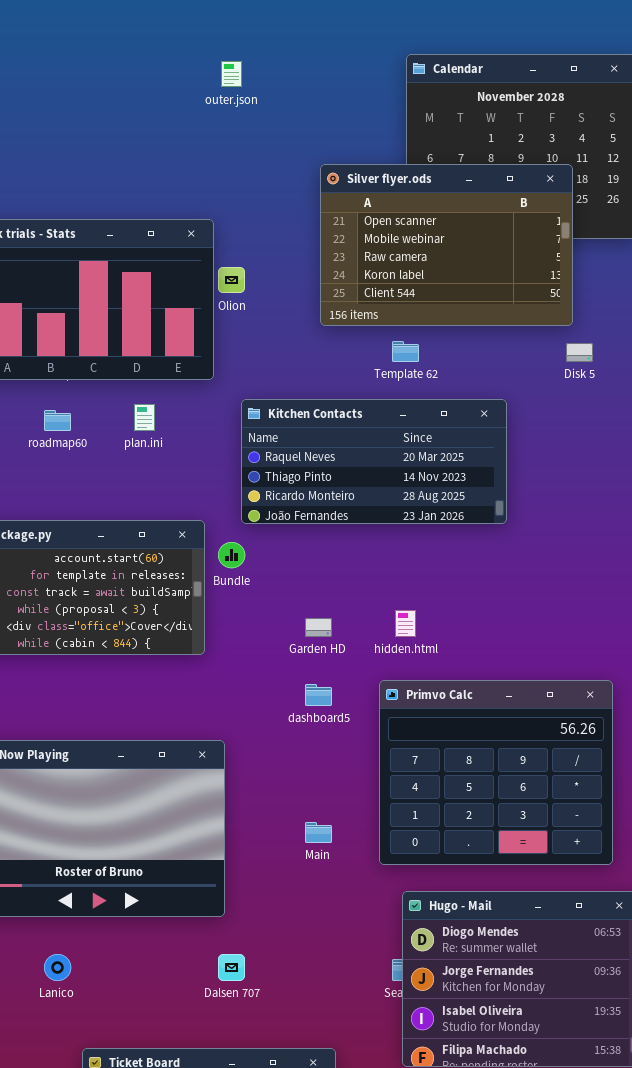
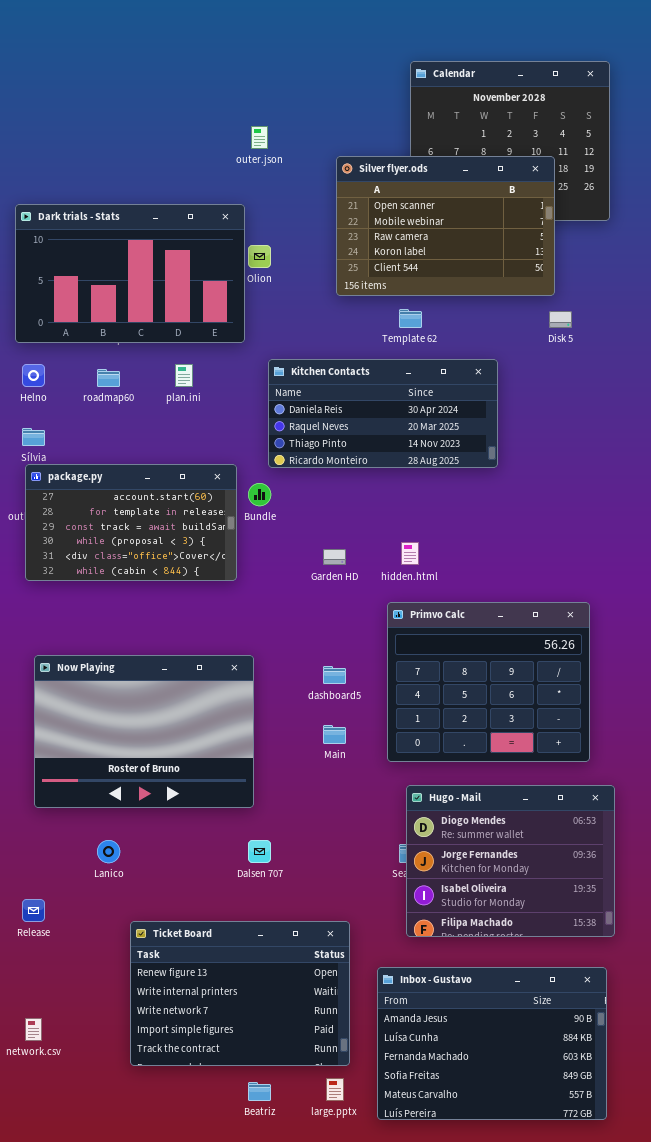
outer.json: [221,61,242,87] -> [251,126,268,149], moved
Kitchen Contacts: [241,399,507,524] -> [268,359,498,468], scrolled up 1 row
dashboard5: [305,684,332,706] -> [323,666,346,684], moved

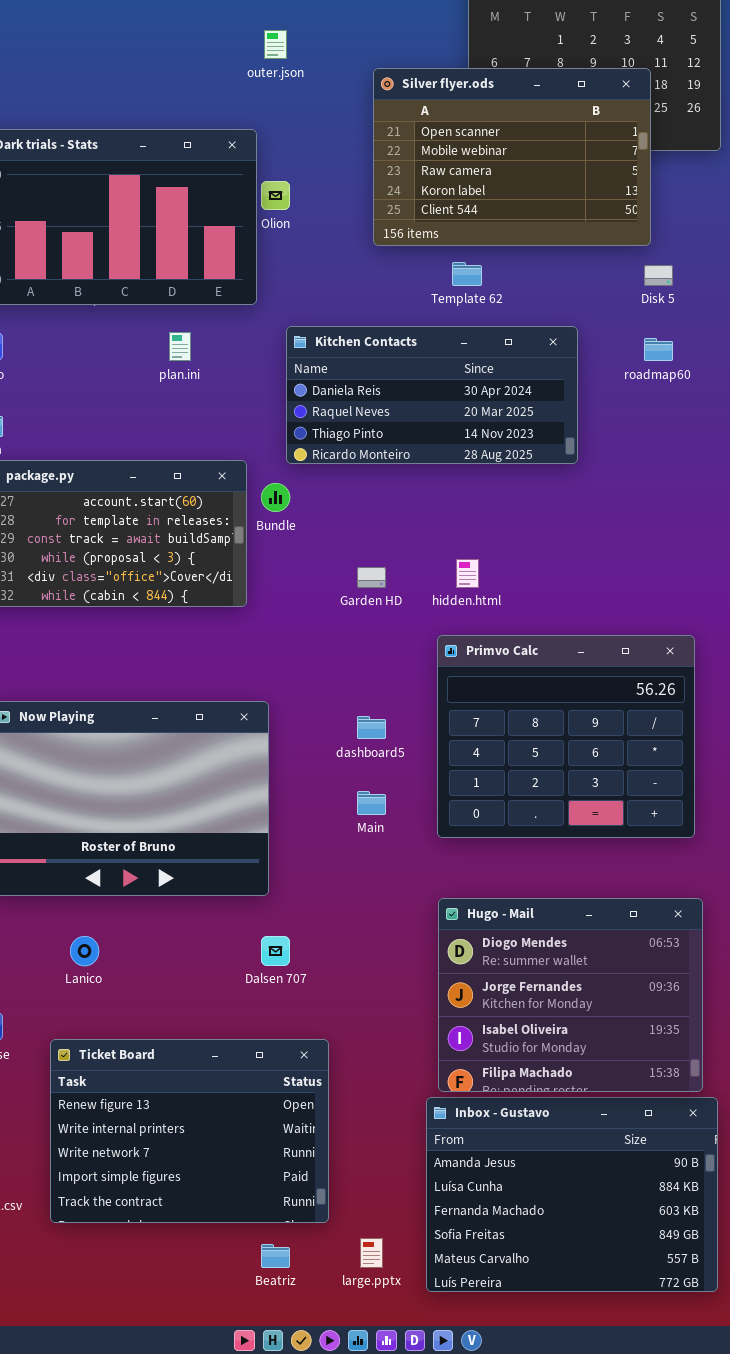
roadmap60: [97,369,120,387] -> [644,338,673,361], moved
Hugo - Mail: [406,785,615,937] -> [438,898,703,1092], moved
Ticket Board: [130,921,350,1066] -> [50,1039,329,1223], moved

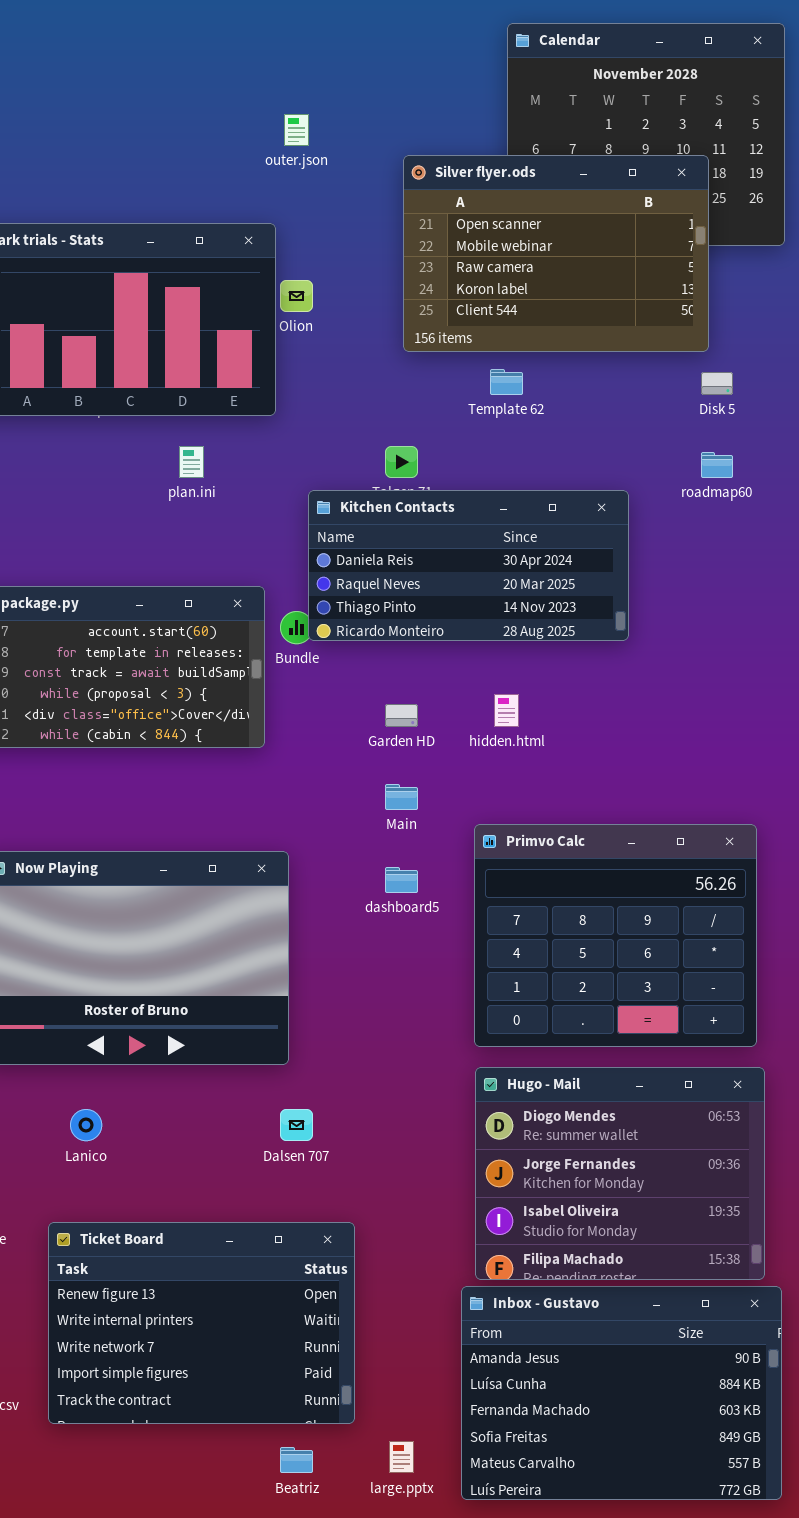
Kitchen Contacts: [286,326,578,464] -> [308,490,629,641], moved
Primvo Calc: [437,635,695,838] -> [474,824,757,1047], moved
Main: [357,791,386,815] -> [385,784,418,810], moved

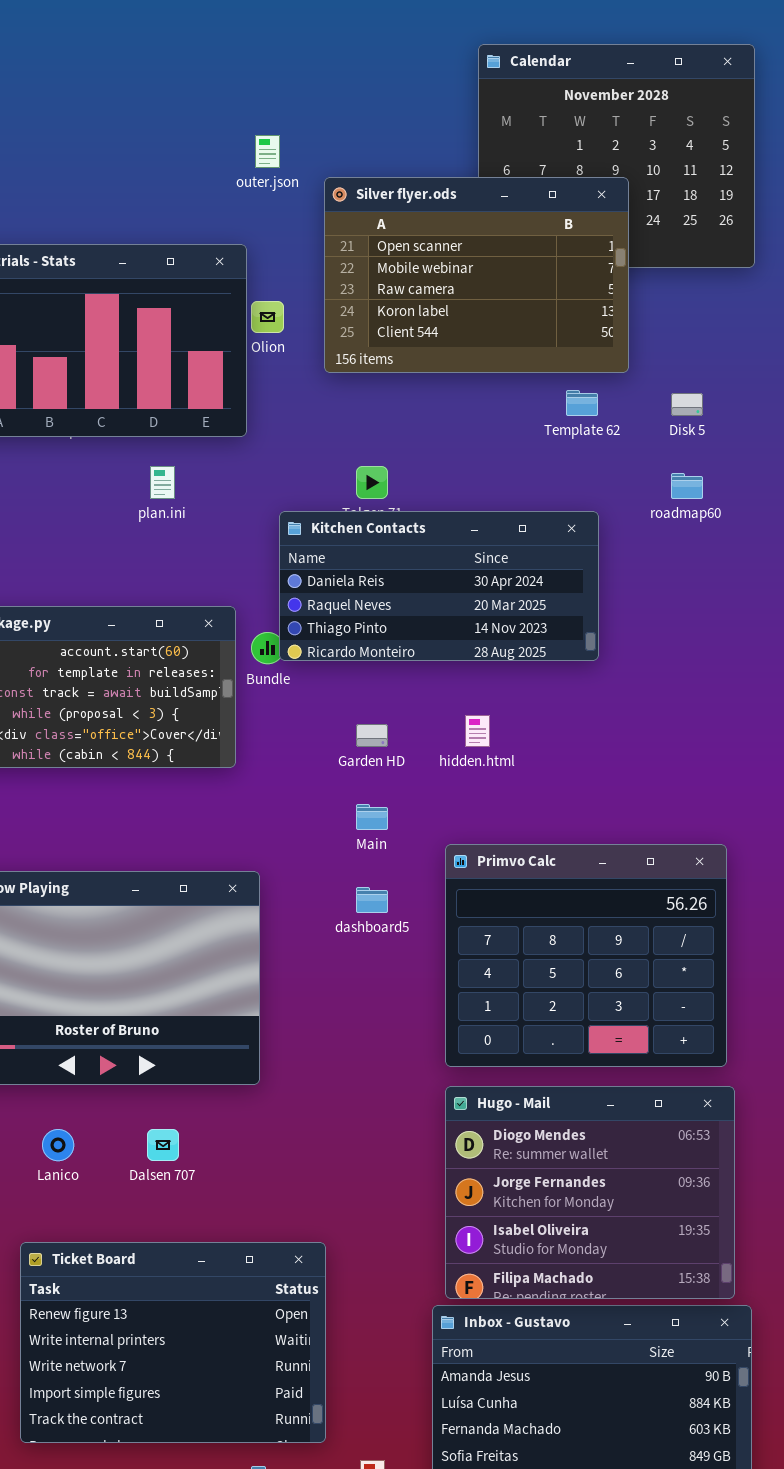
Silver flyer.ods: [403,155,709,352] -> [324,177,629,373], moved
Template 62: [490,369,523,395] -> [566,390,598,416], moved
Dalsen 707: [280,1109,313,1141] -> [147,1129,179,1161], moved

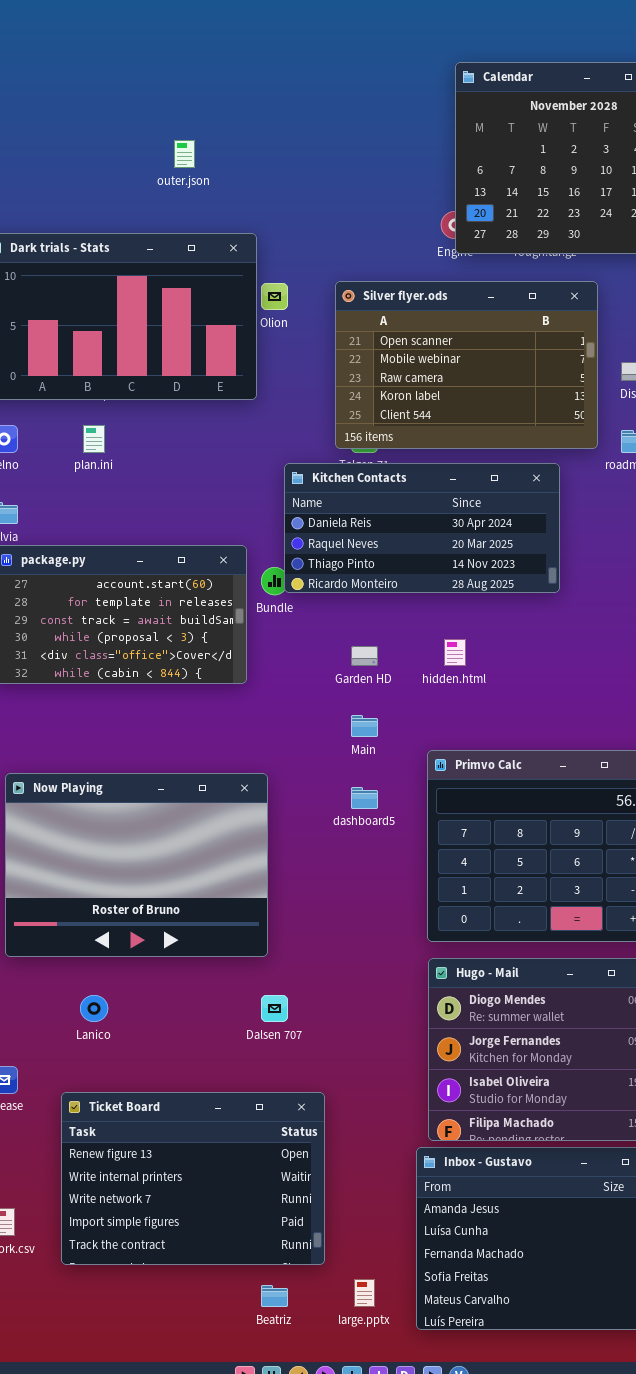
outer.json: [255,135,280,168] -> [174,140,195,168], moved
Silver flyer.ods: [324,177,629,373] -> [335,281,598,449], moved
plan.ini: [150,466,175,499] -> [83,425,105,453], moved
Dalsen 707: [147,1129,179,1161] -> [261,995,288,1022], moved

